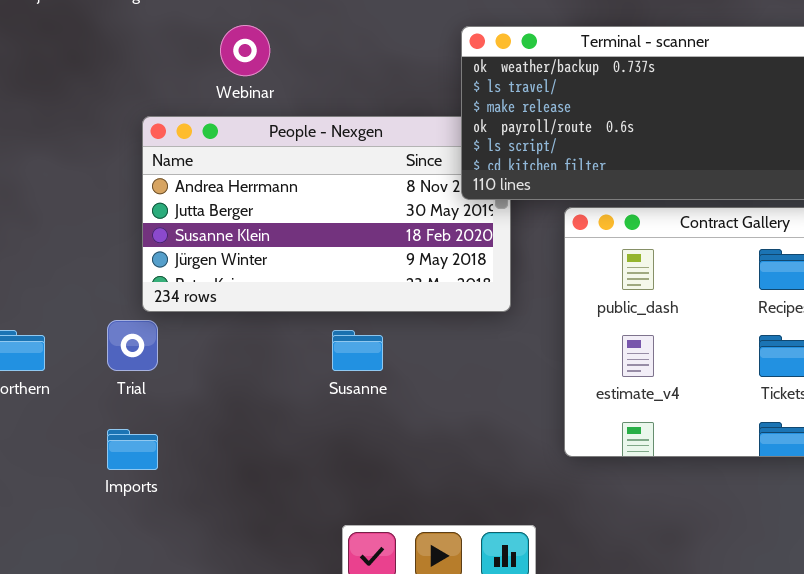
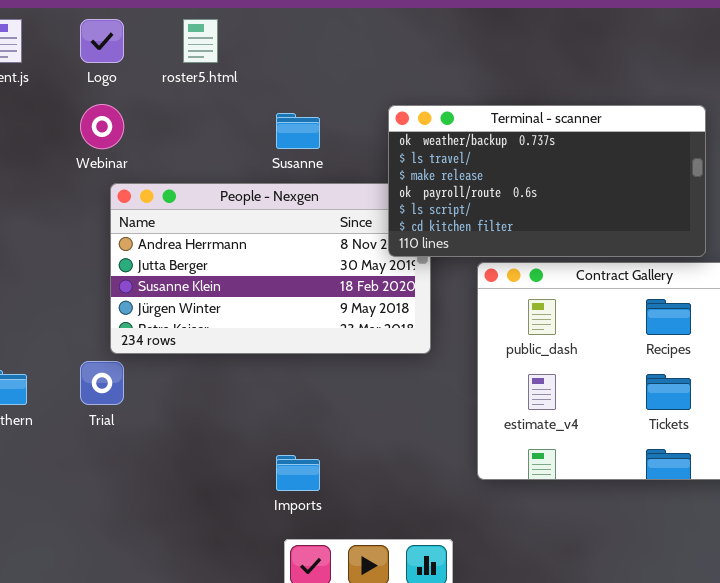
Webinar: [220,25,270,76] -> [80,104,124,149], moved
Susanne: [332,330,383,371] -> [276,113,320,149], moved
Imports: [107,429,158,470] -> [276,455,320,491], moved

